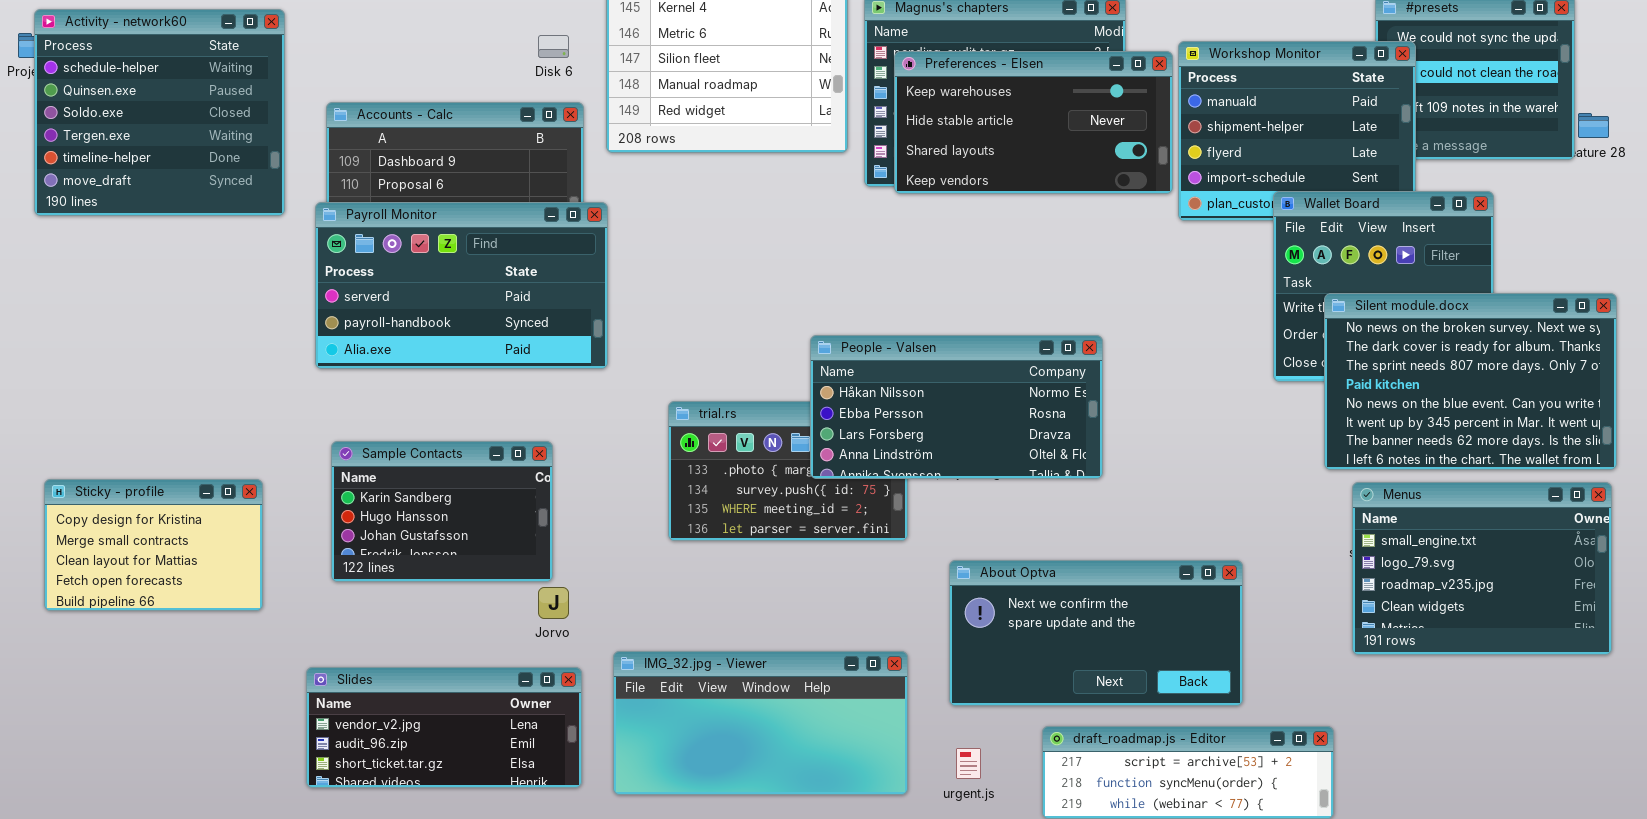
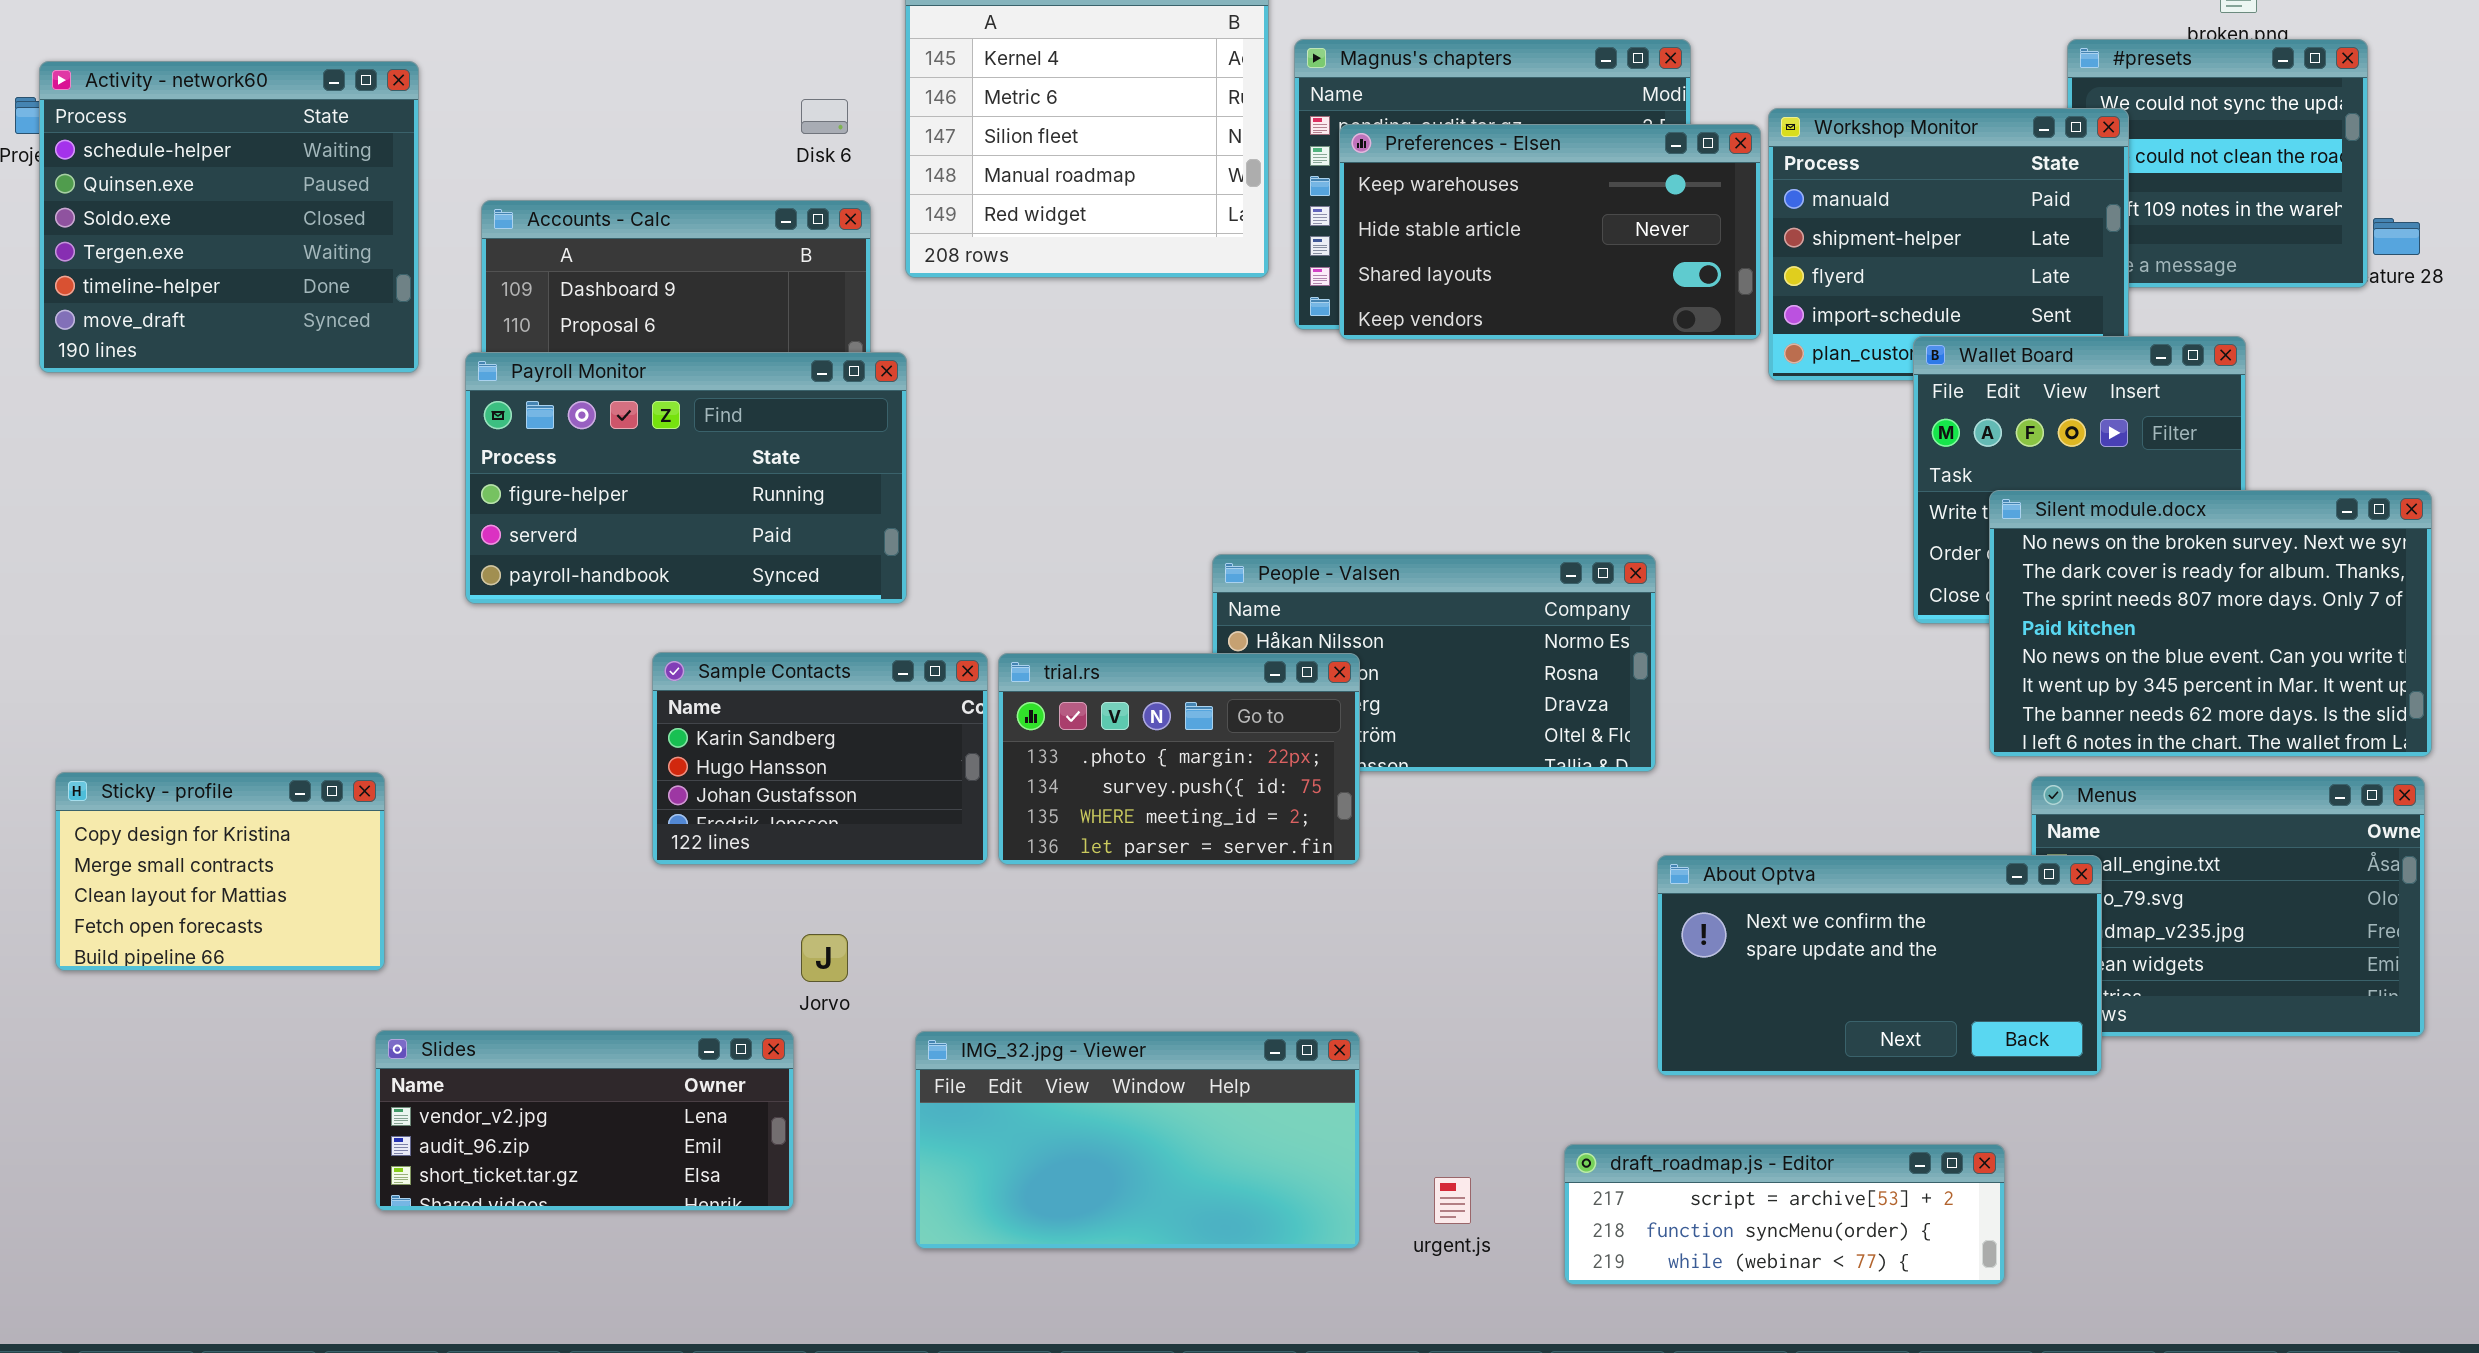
Payroll Monitor: [315,202,608,369] -> [465,352,907,604], scrolled up 1 row
trial.rs: [668,401,908,541] -> [998,653,1360,865], raised
Sample Contacts: [331,441,553,582] -> [652,652,988,865], moved
About Optva: [949,560,1243,706] -> [1657,855,2102,1076], moved
Slides: [306,667,582,788] -> [375,1030,794,1211], moved

